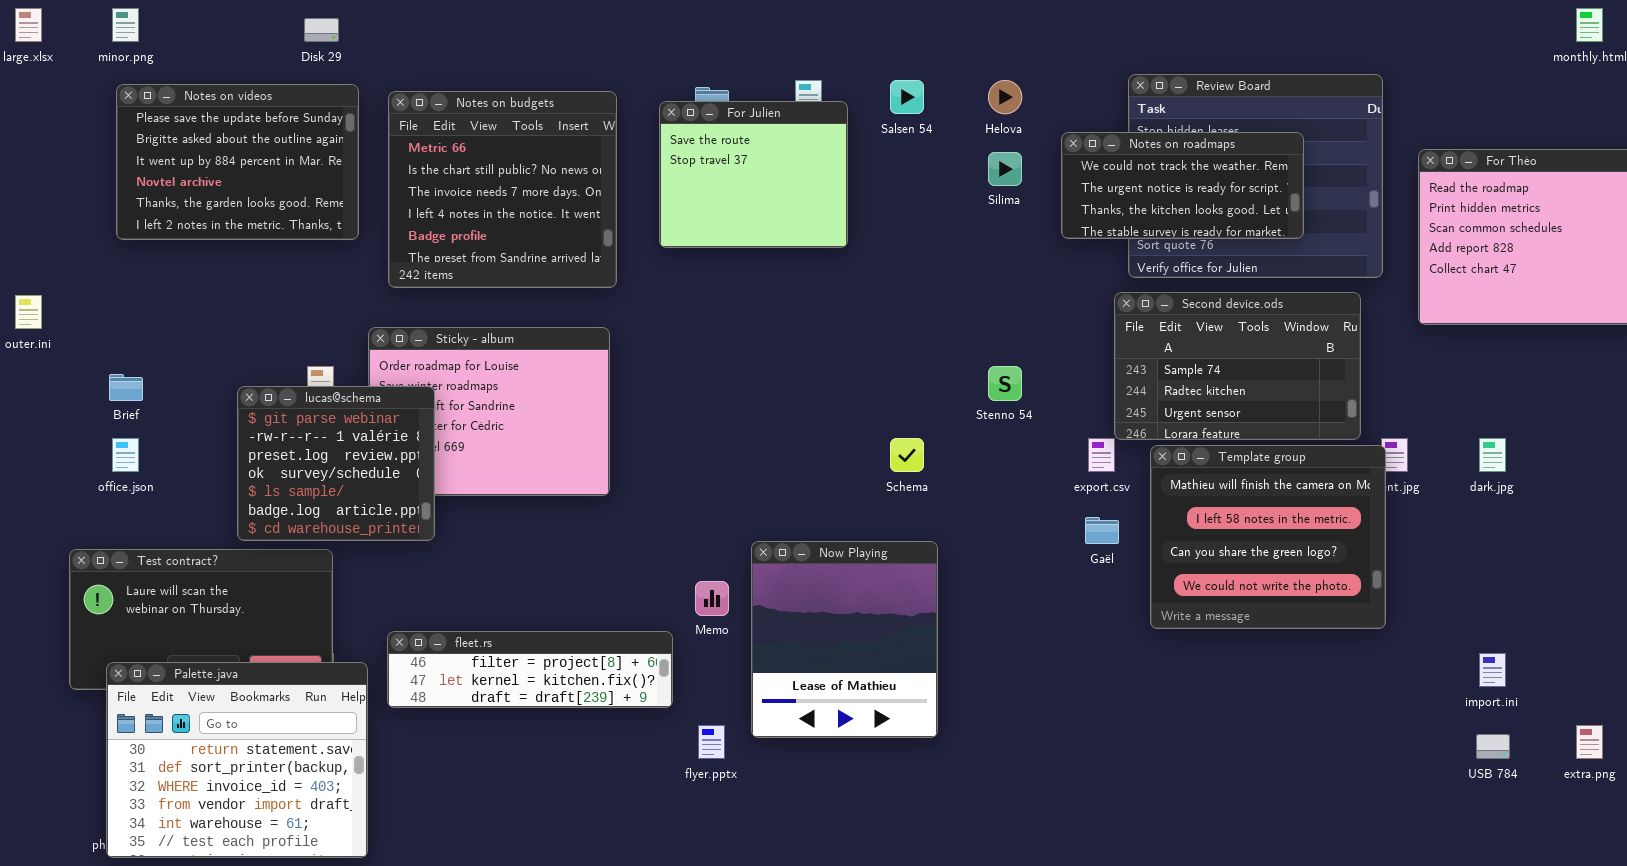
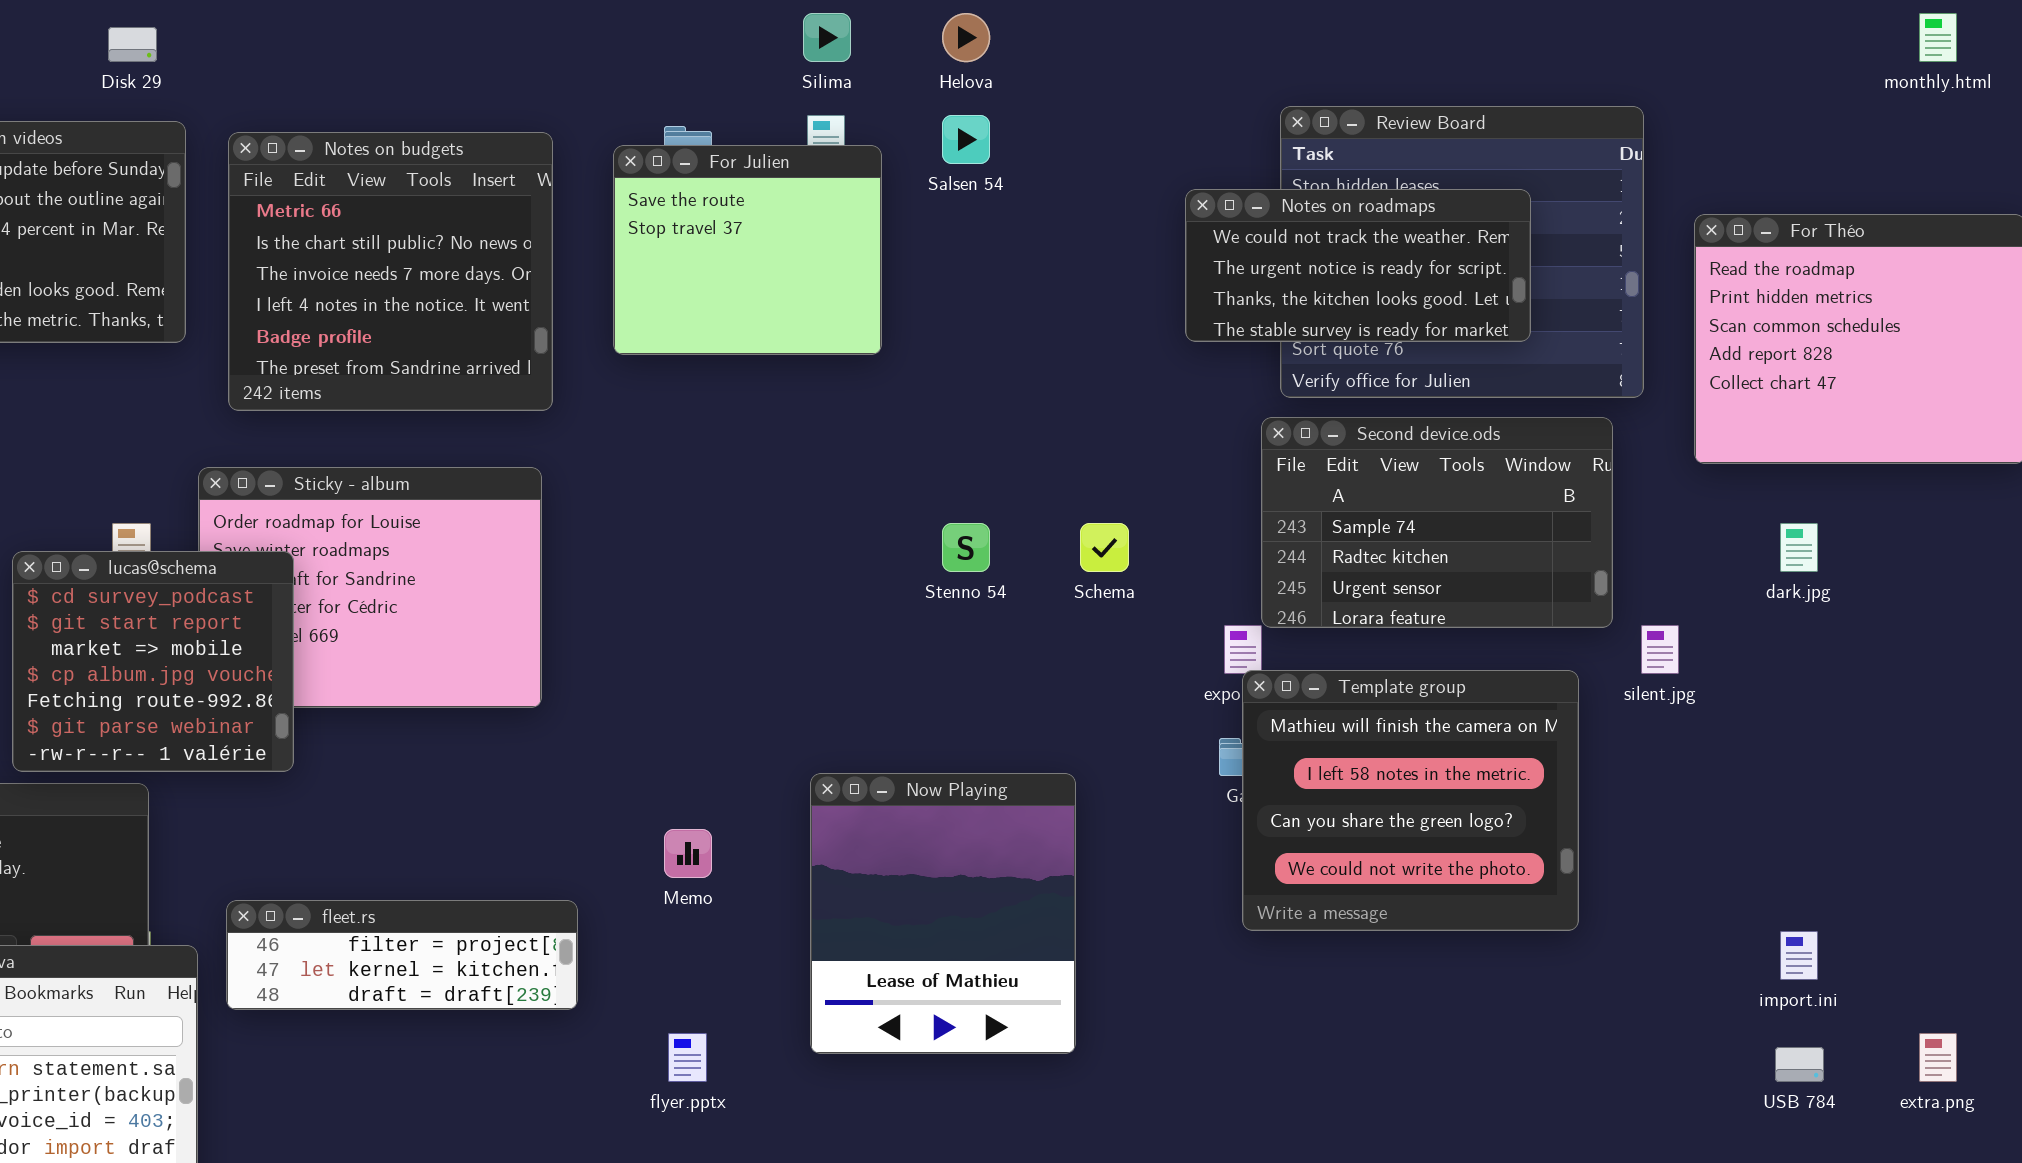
Helova: [988,80,1022,114] -> [942,13,990,62], moved
Silima: [988,152,1022,186] -> [803,13,851,62], moved
Stenno 54: [988,366,1022,401] -> [942,523,990,572], moved
lucas@schema: [237,386,435,541] -> [12,551,294,772], scrolled up 5 rows
Schema: [890,438,924,472] -> [1080,523,1129,572], moved
dark.jpg: [1479,438,1506,472] -> [1780,523,1818,572], moved
Template group: [1150,445,1386,629] -> [1242,670,1579,931], moved
Now Playing: [751,541,938,738] -> [810,773,1076,1054], moved
fleet.rs: [387,631,673,708] -> [226,900,578,1010], resized

